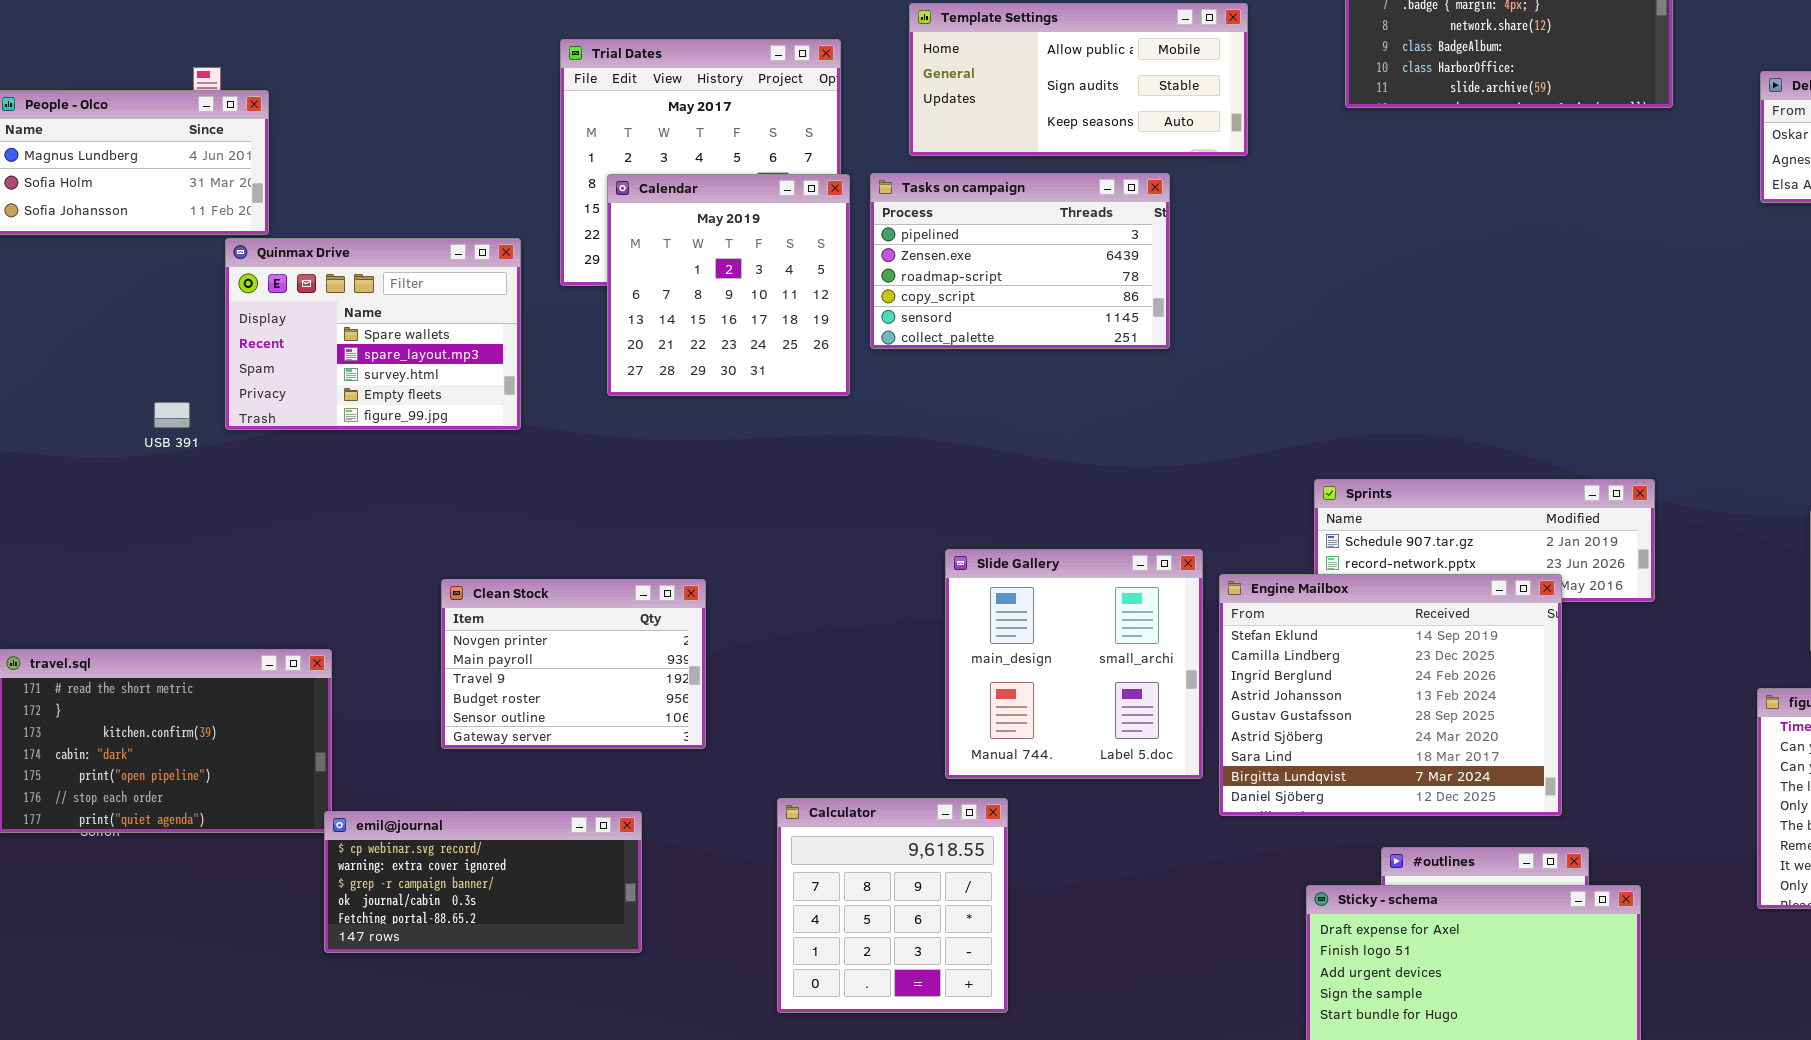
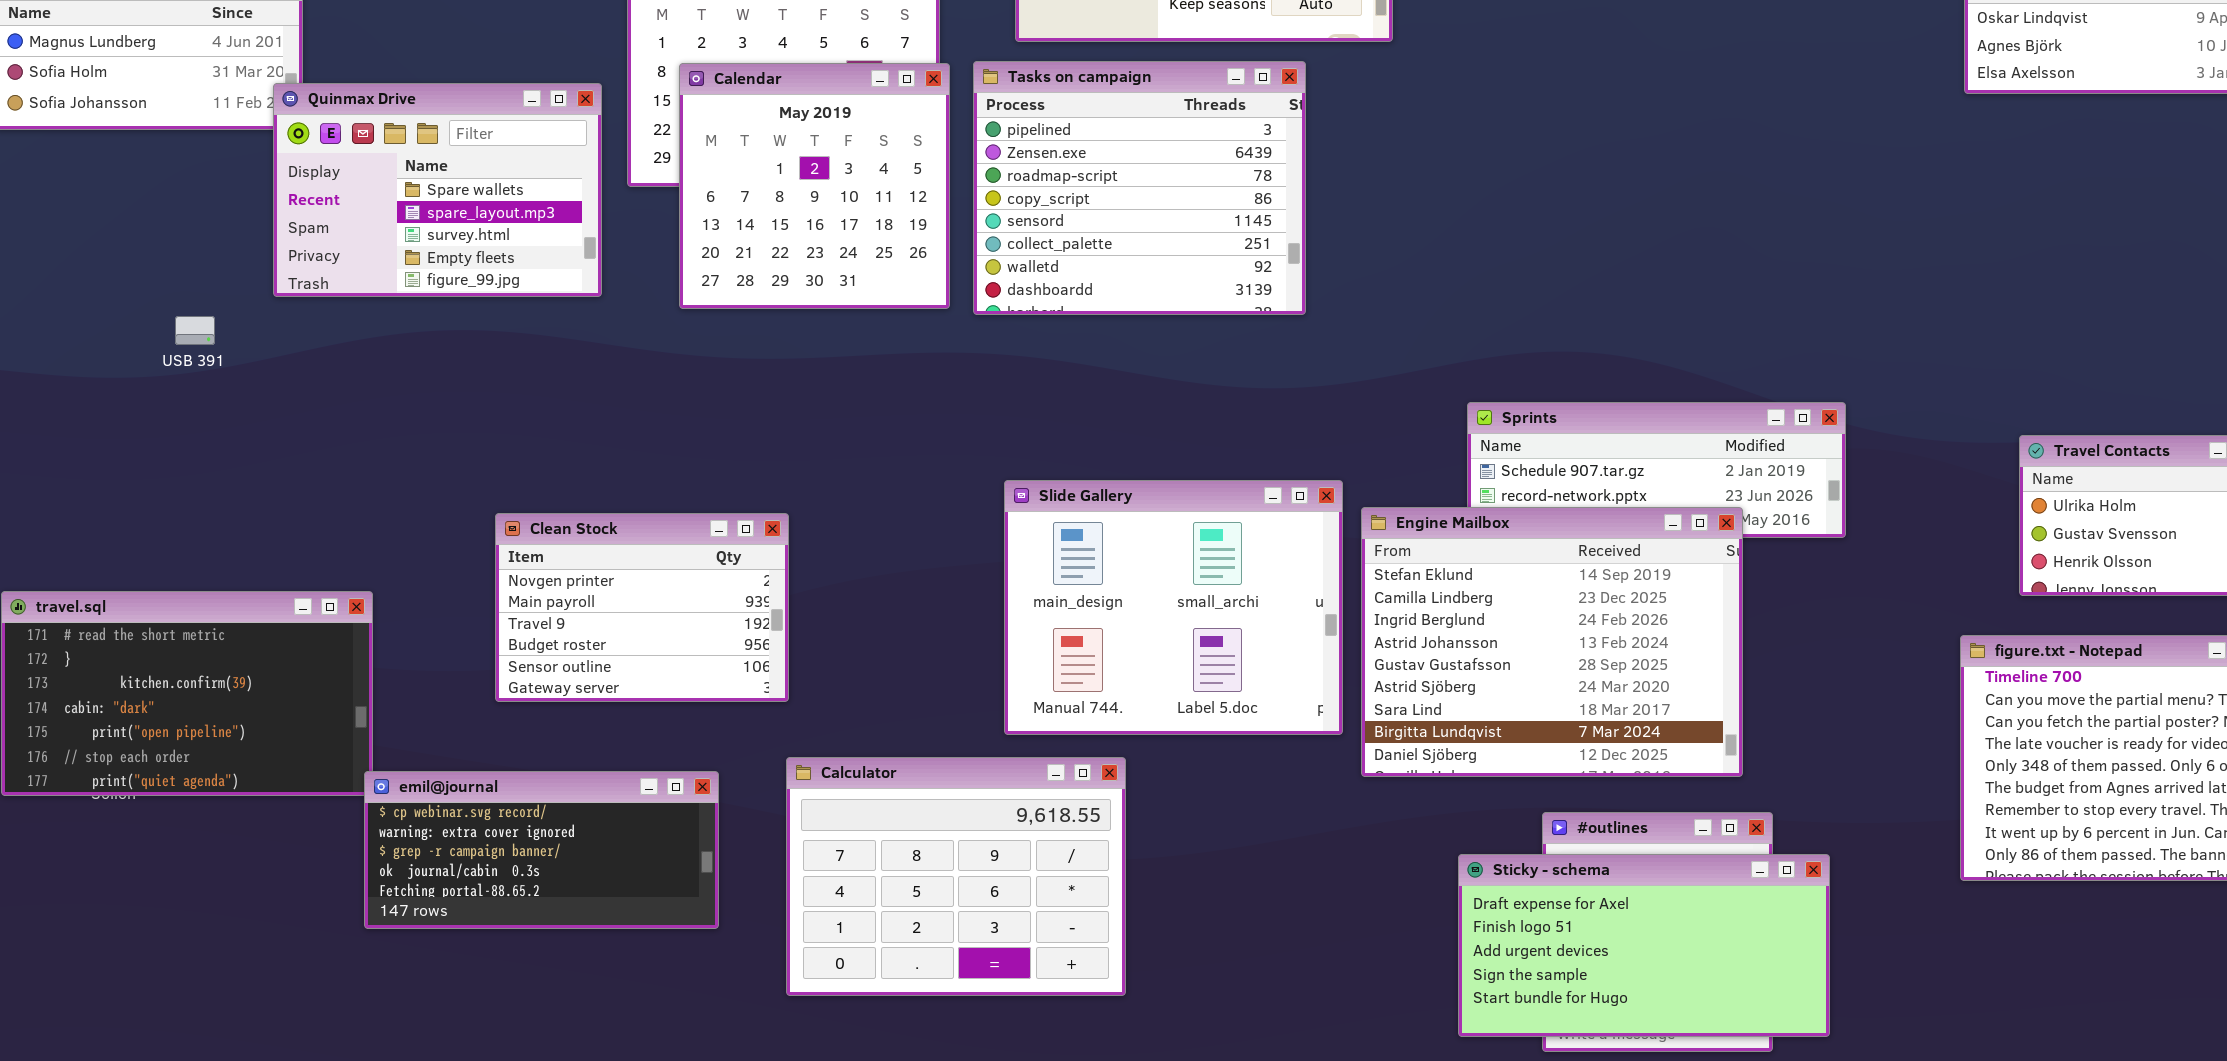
Tasks on campaign: [870,173,1170,349] -> [973,61,1306,315], resized
Quinmax Drive: [225,238,521,430] -> [273,83,602,297], moved
Slide Gallery: [945,549,1203,779] -> [1004,480,1343,735], resized
Calculator: [777,798,1008,1013] -> [786,757,1126,996], resized

